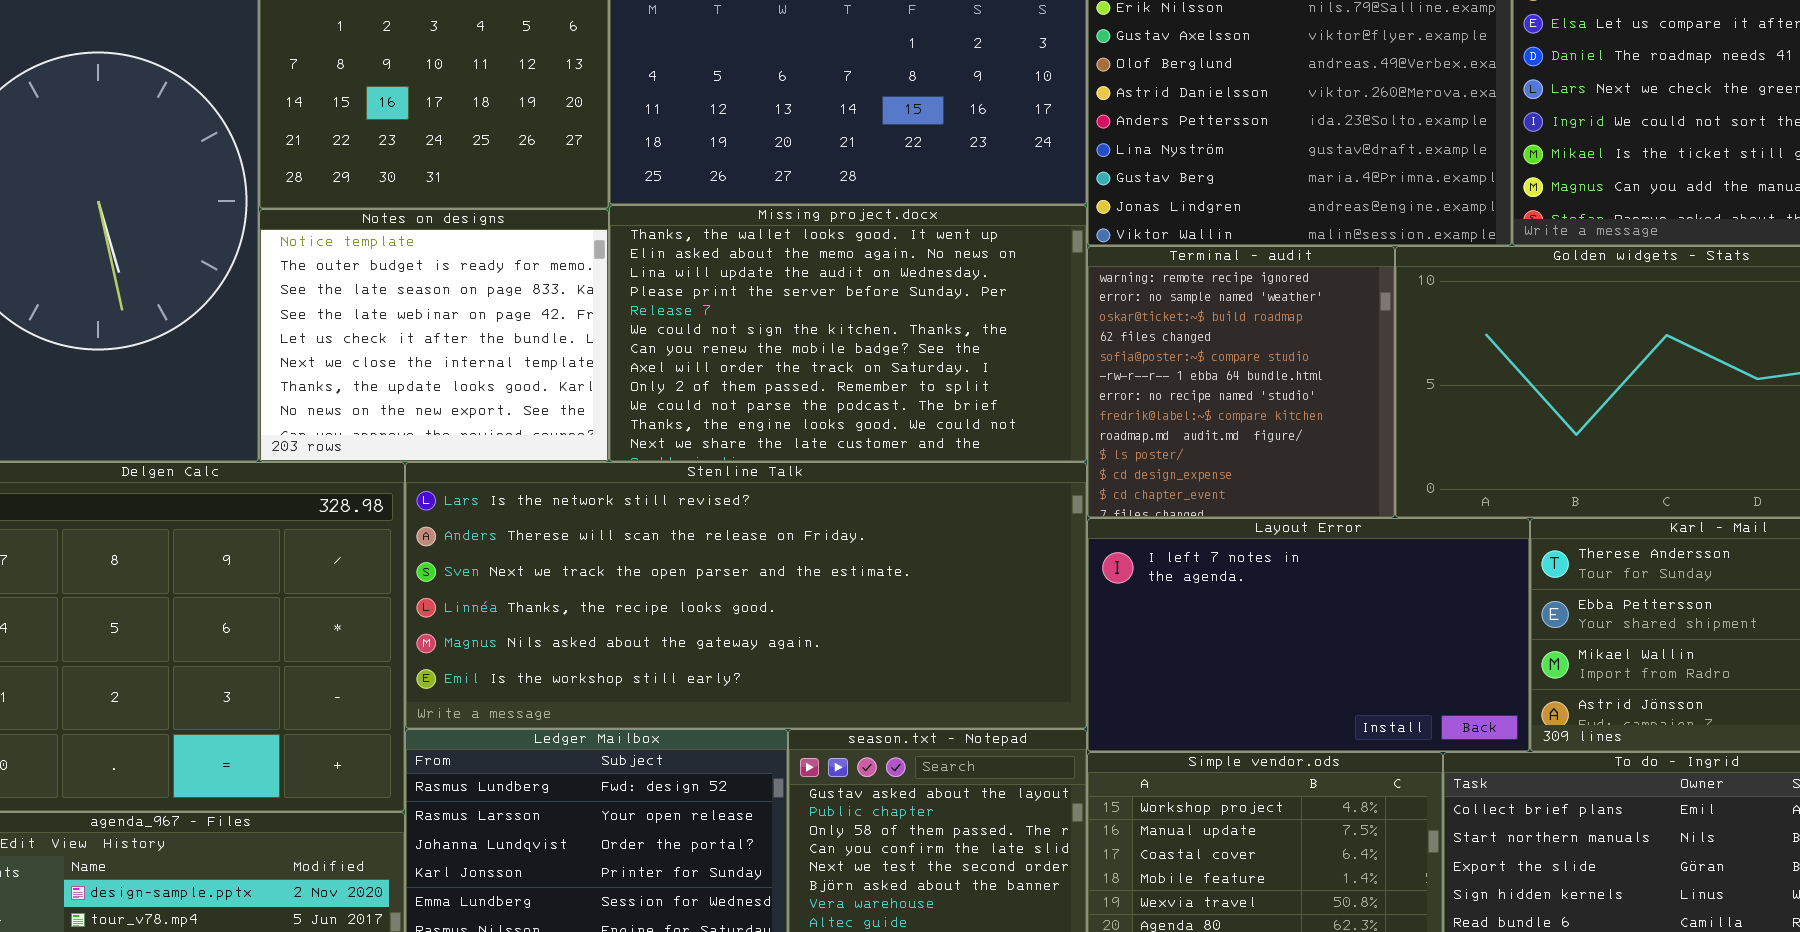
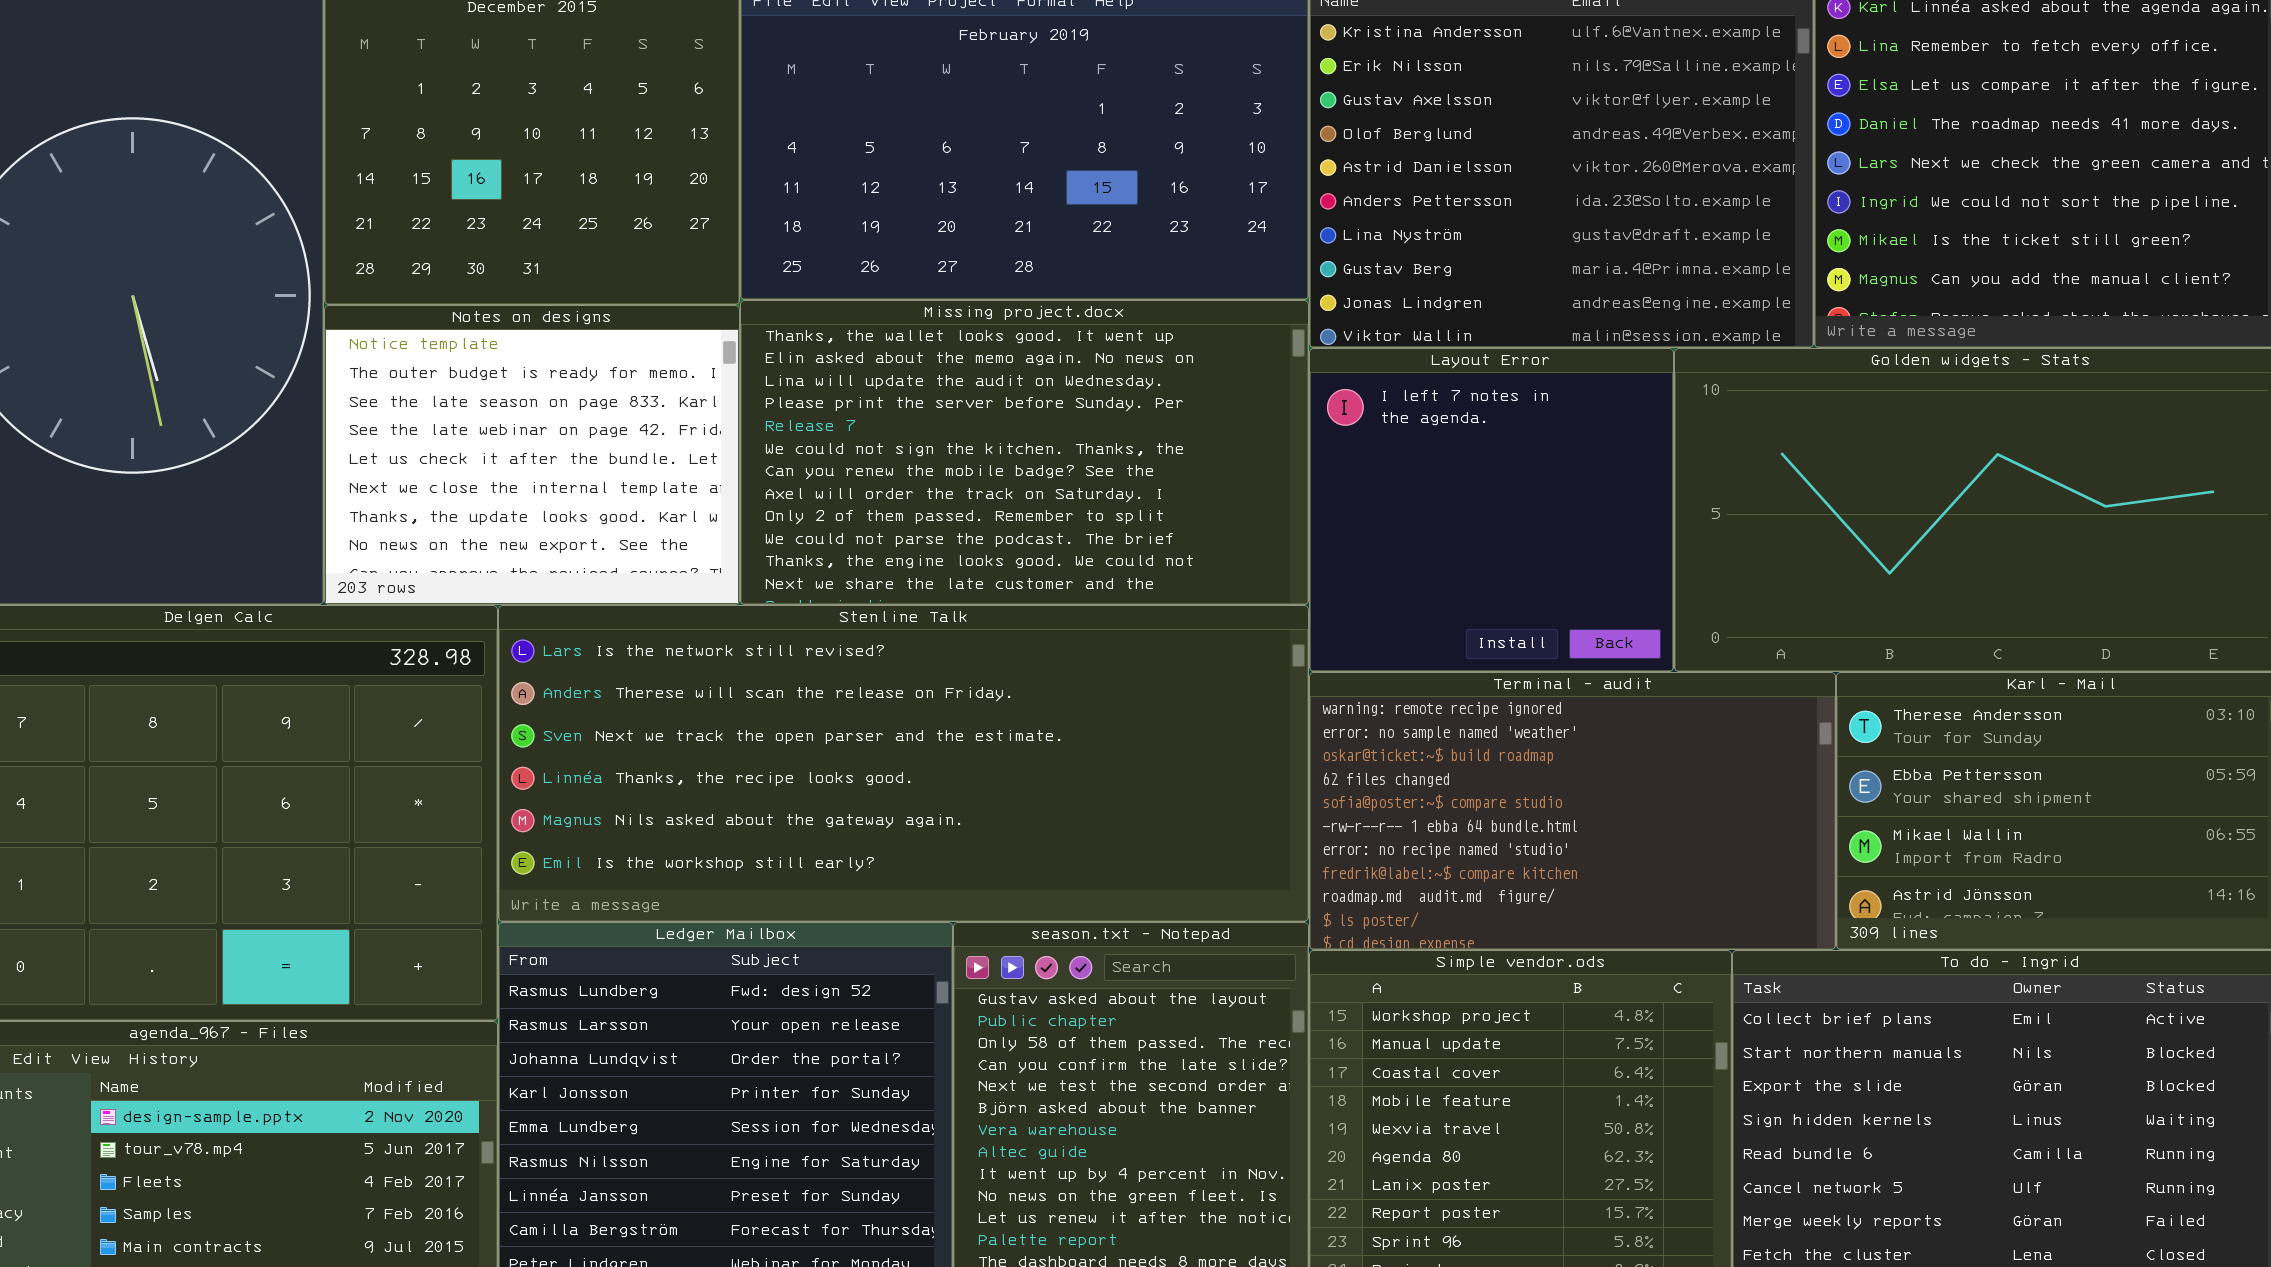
Terminal - audit: [1087,246,1395,518] -> [1309,672,1836,950], moved, resized
Layout Error: [1087,518,1530,752] -> [1309,348,1674,672], moved, resized

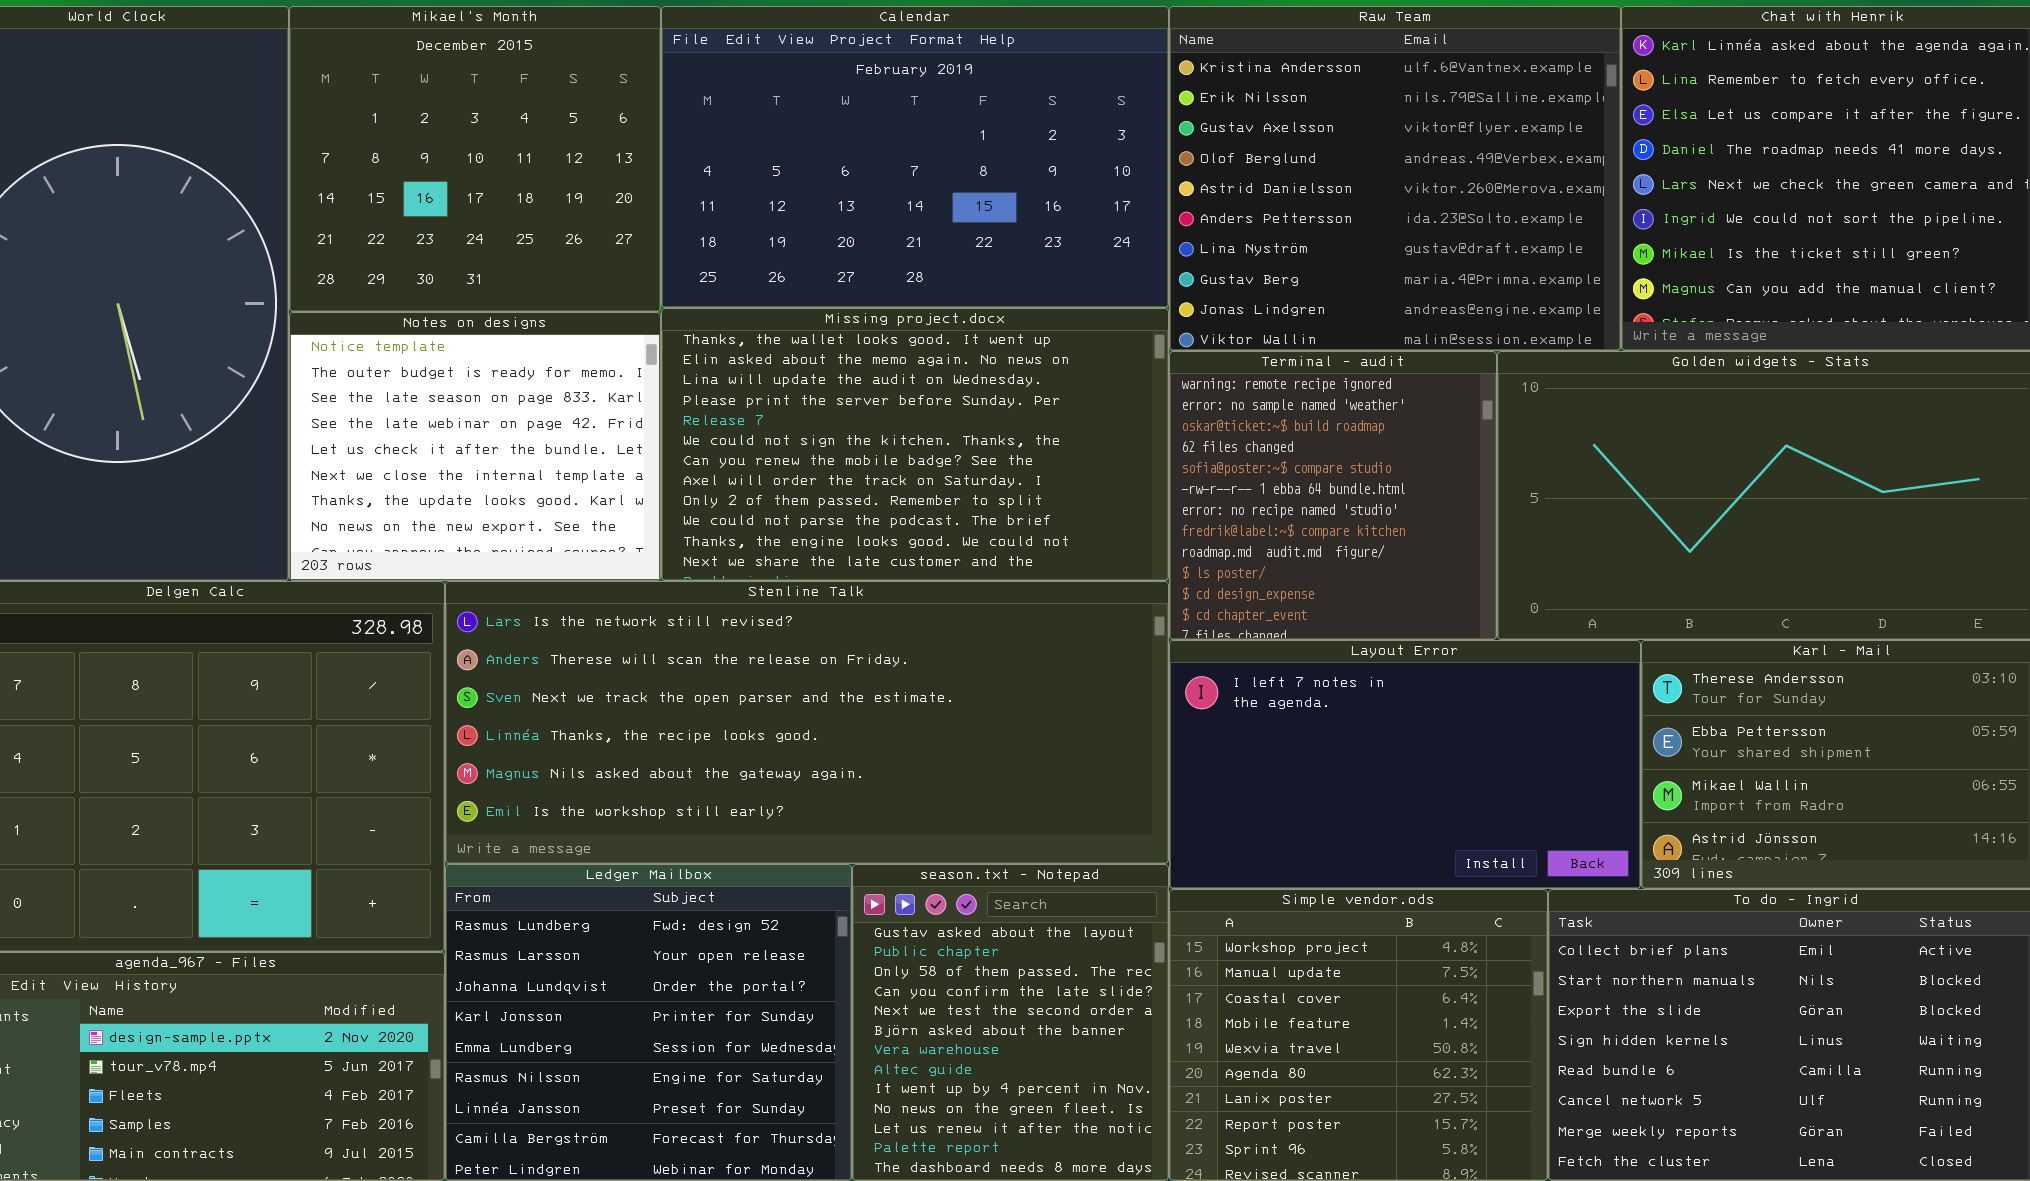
Layout Error: [1309,348,1674,672] -> [1169,640,1641,889], moved, resized
Terminal - audit: [1309,672,1836,950] -> [1169,351,1497,640], moved, resized

